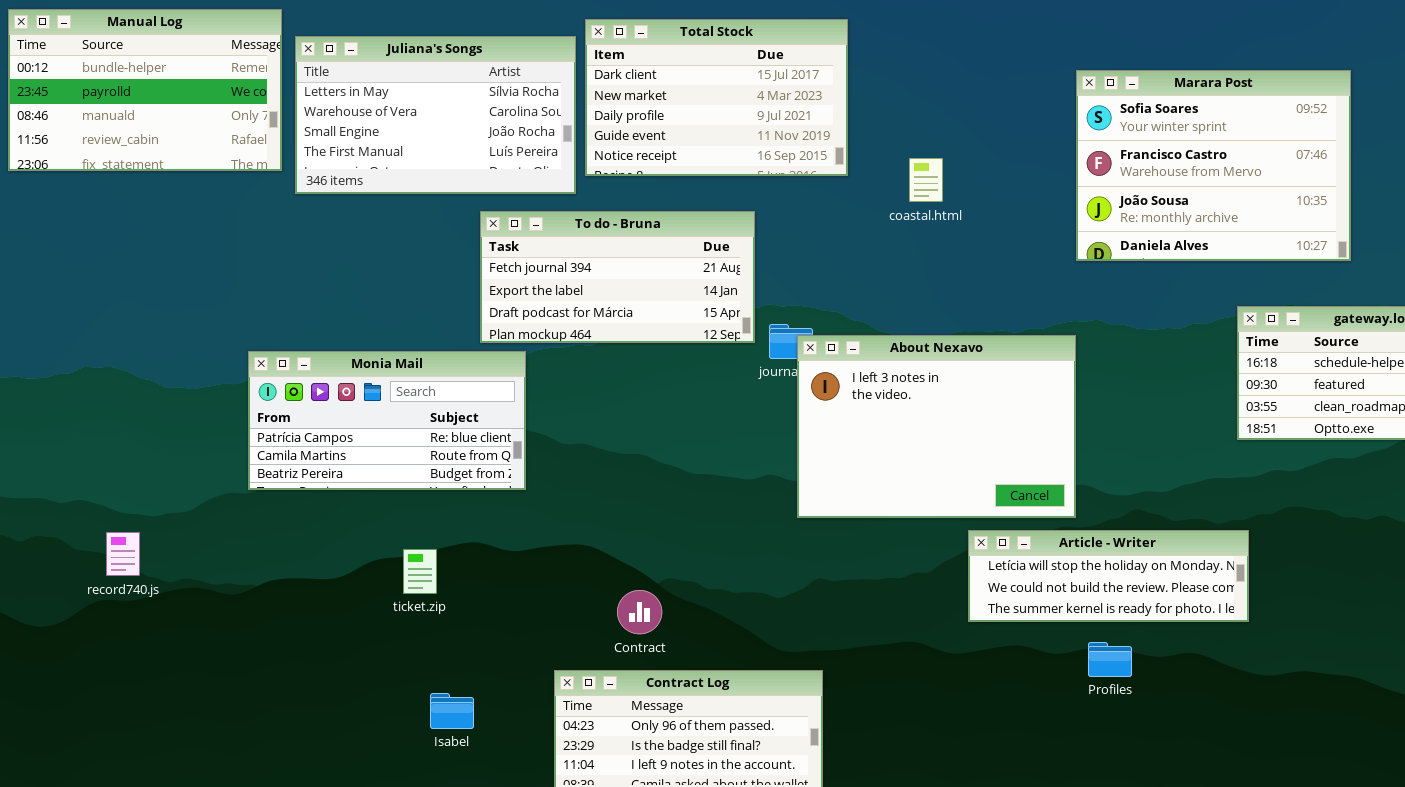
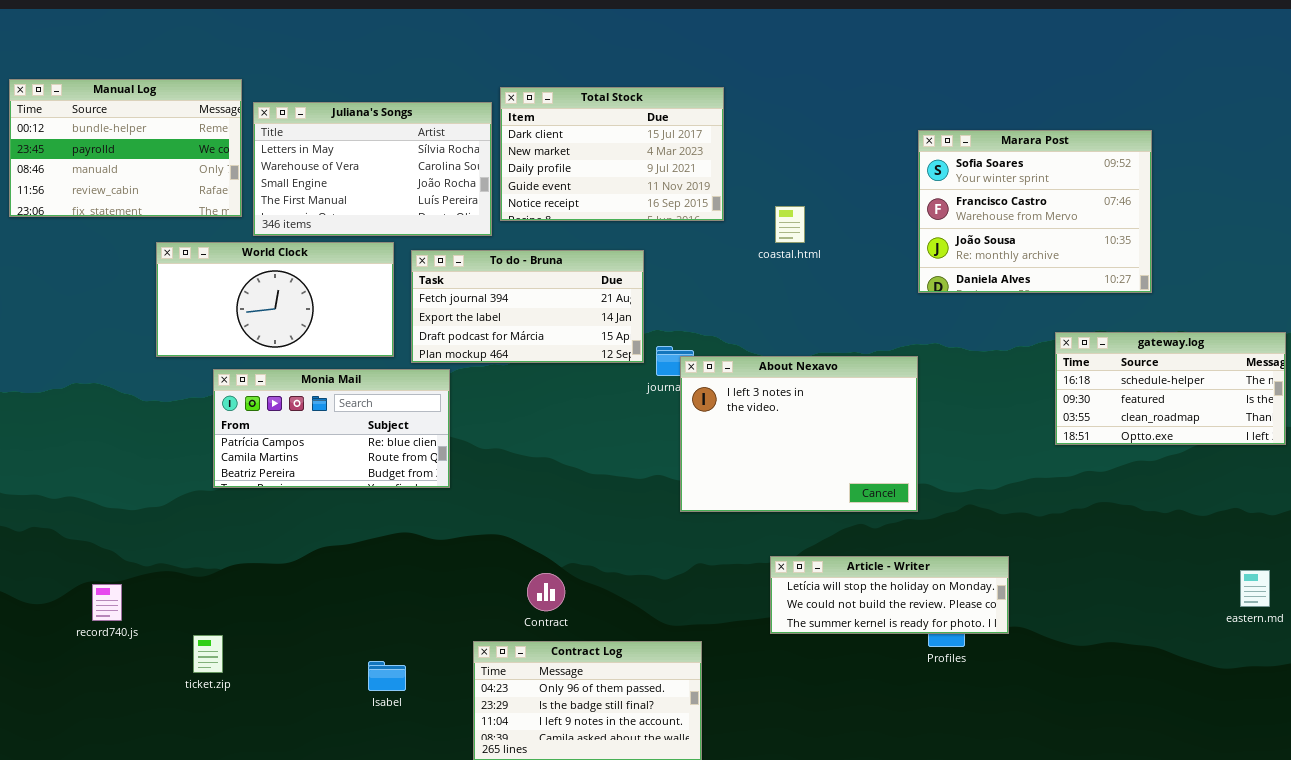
World Clock: none -> [156,242,394,357], opened
Article - Writer: [968,530,1249,622] -> [770,556,1009,634], moved
record740.js: [106,532,140,576] -> [92,584,122,621], moved
ticket.zip: [403,549,437,594] -> [193,635,223,673], moved

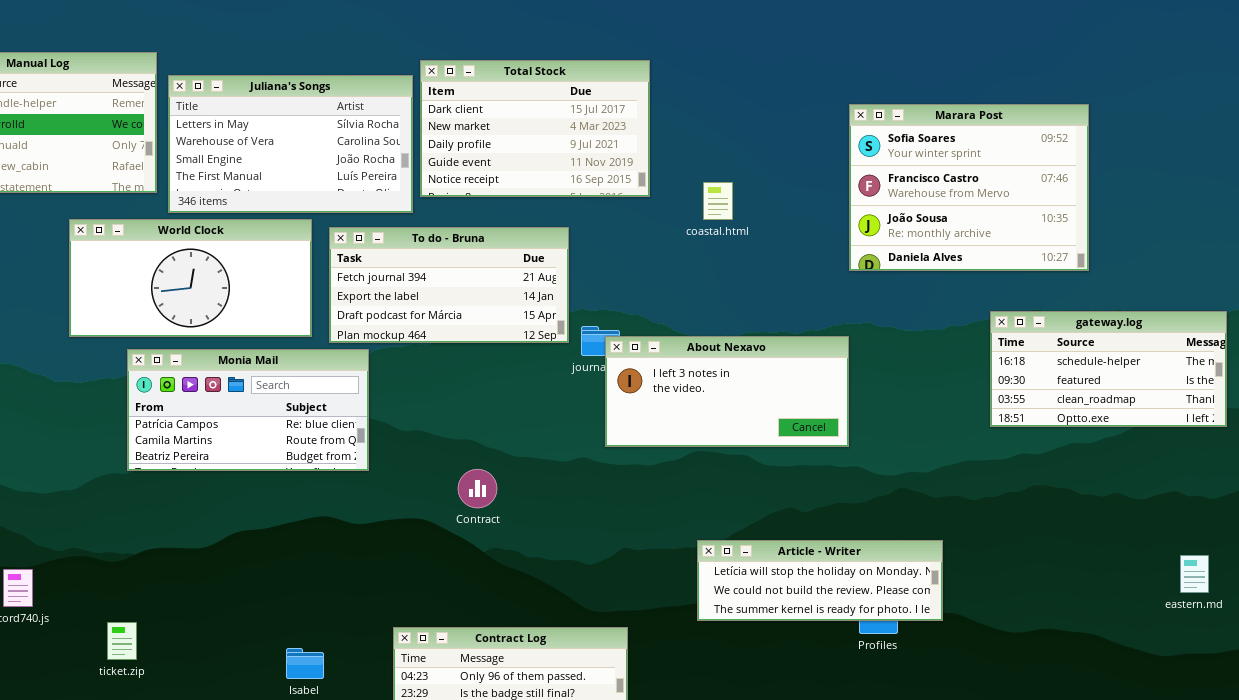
About Nexavo: [680,356,918,512] -> [605,336,849,447], resized
Contract: [527,573,565,611] -> [458,469,497,508], moved

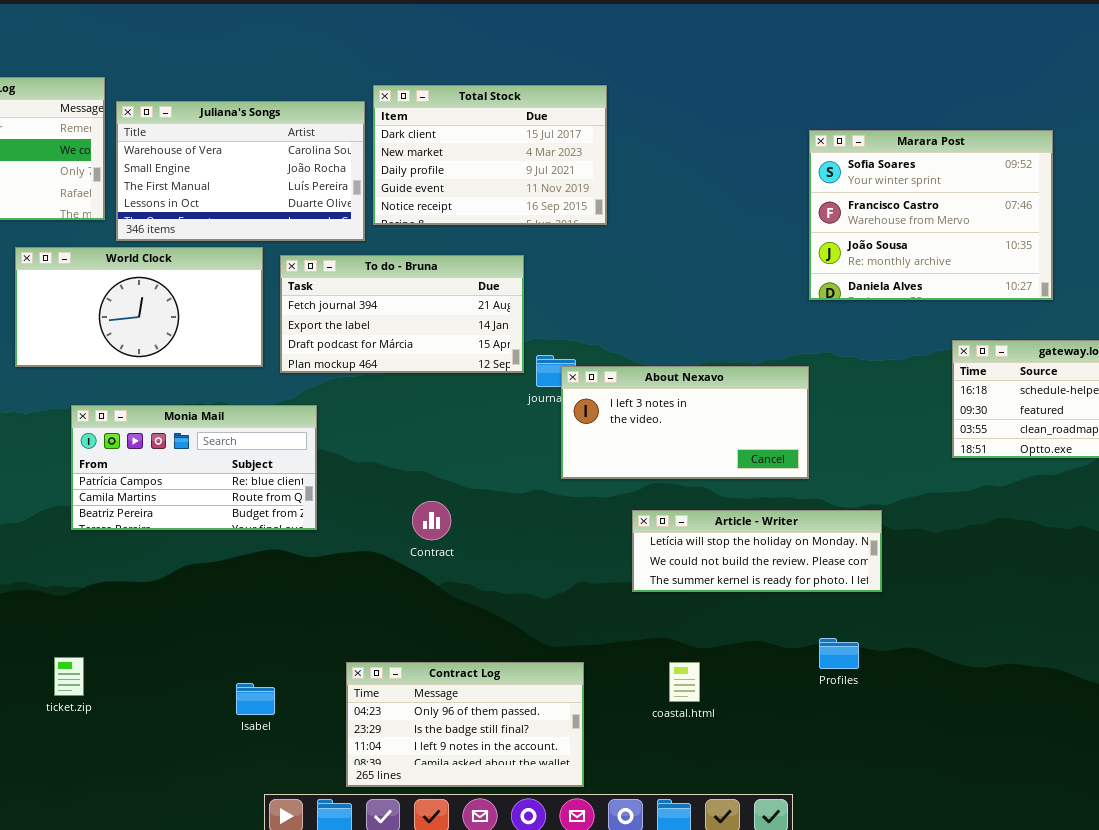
Juliana's Songs: [168,75,413,213] -> [116,101,365,241], scrolled down 1 row
coastal.html: [703,182,733,220] -> [669,662,700,702], moved
Monia Mail: [127,349,369,471] -> [71,405,317,530], moved
Article - Writer: [697,540,943,621] -> [632,510,882,592], moved

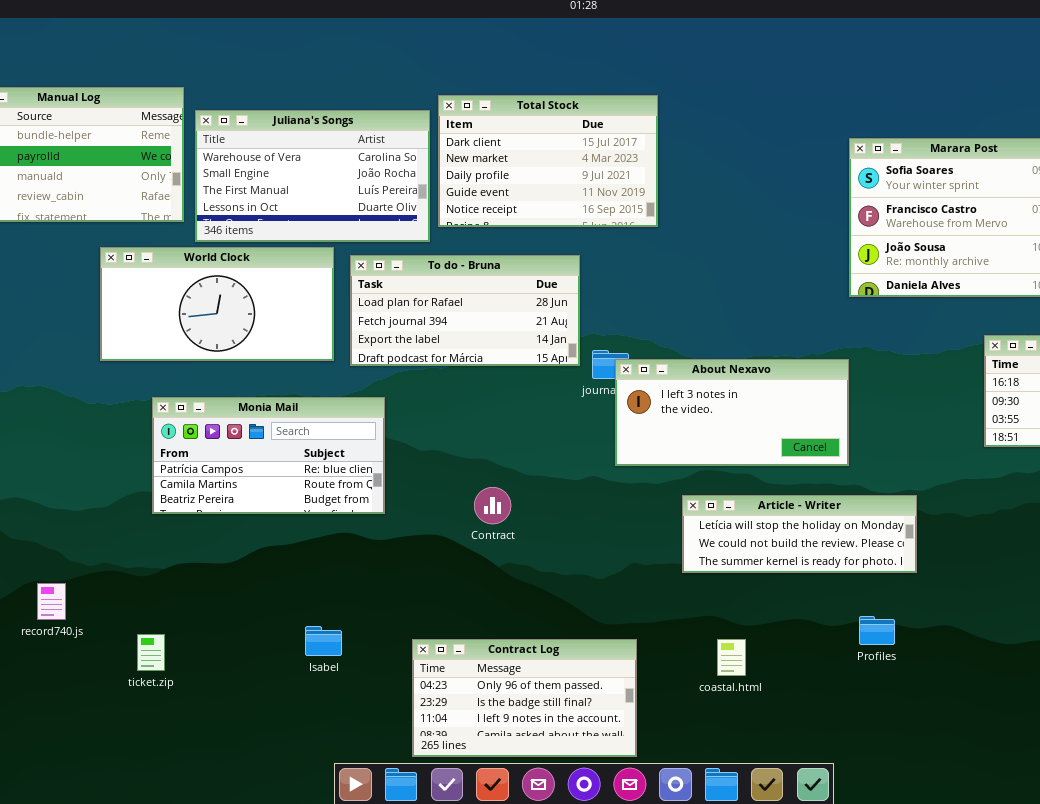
To do - Bruna: [280,255,524,373] -> [350,255,580,366], scrolled up 1 row
Isabel: [236,683,275,715] -> [305,626,342,656], moved

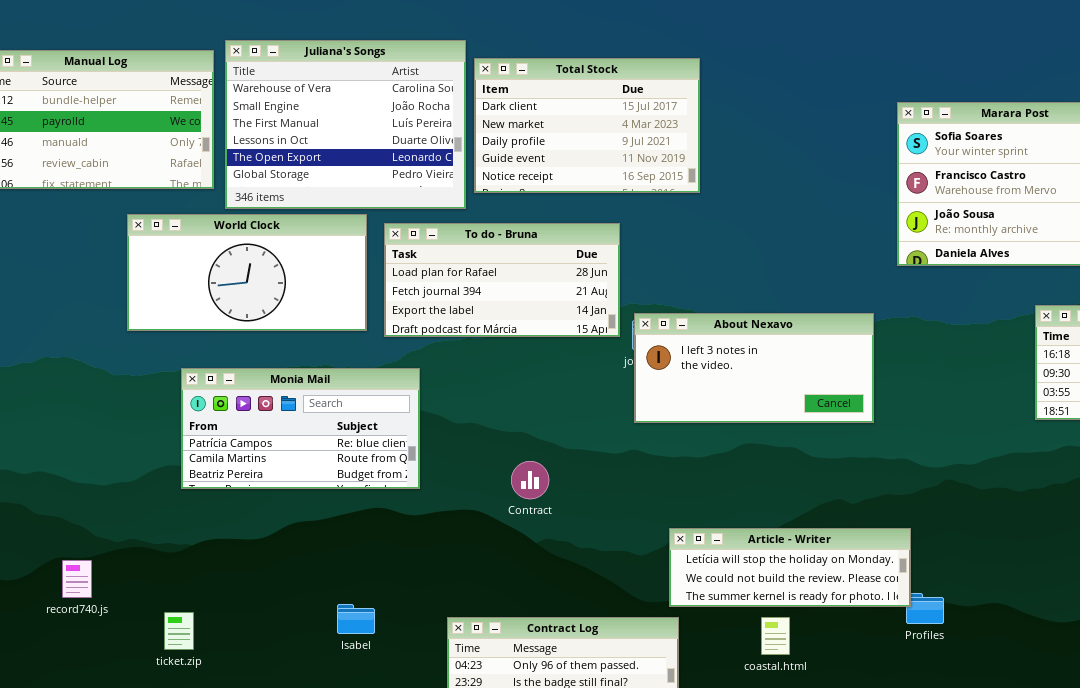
Juliana's Songs: [195,110,430,242] -> [225,40,466,209], resized
About Nexavo: [615,359,849,466] -> [634,313,874,423], moved
Article - Writer: [682,495,917,573] -> [669,528,911,607], moved

